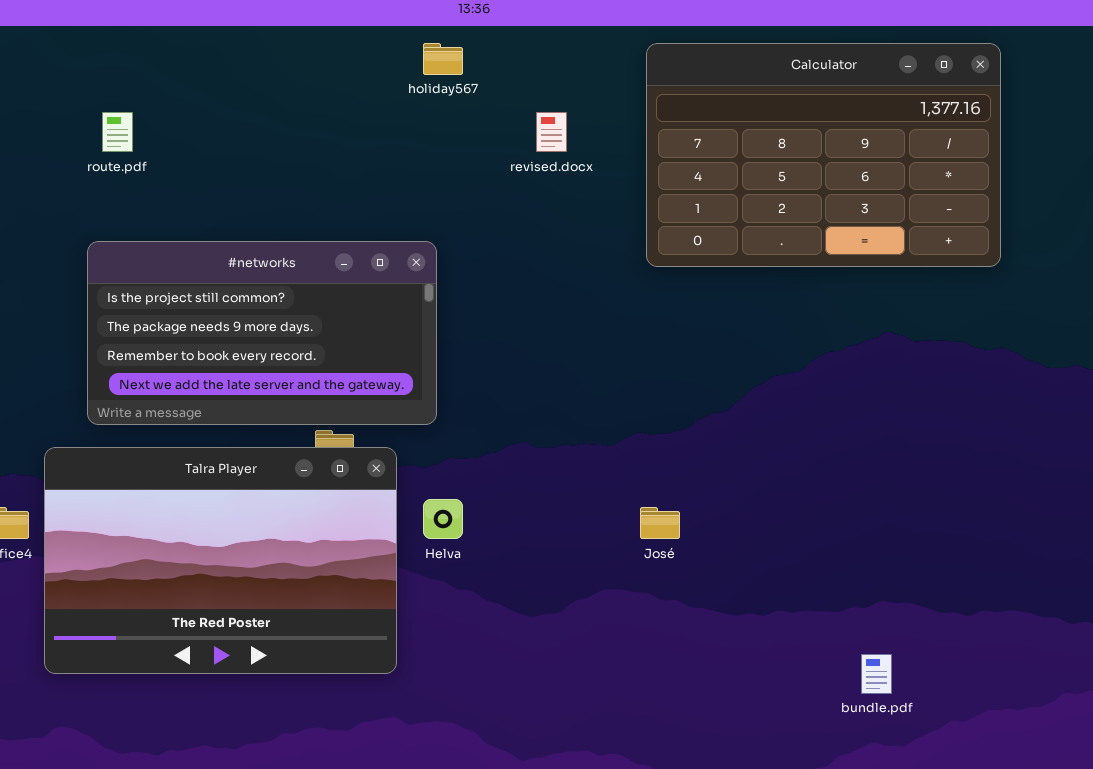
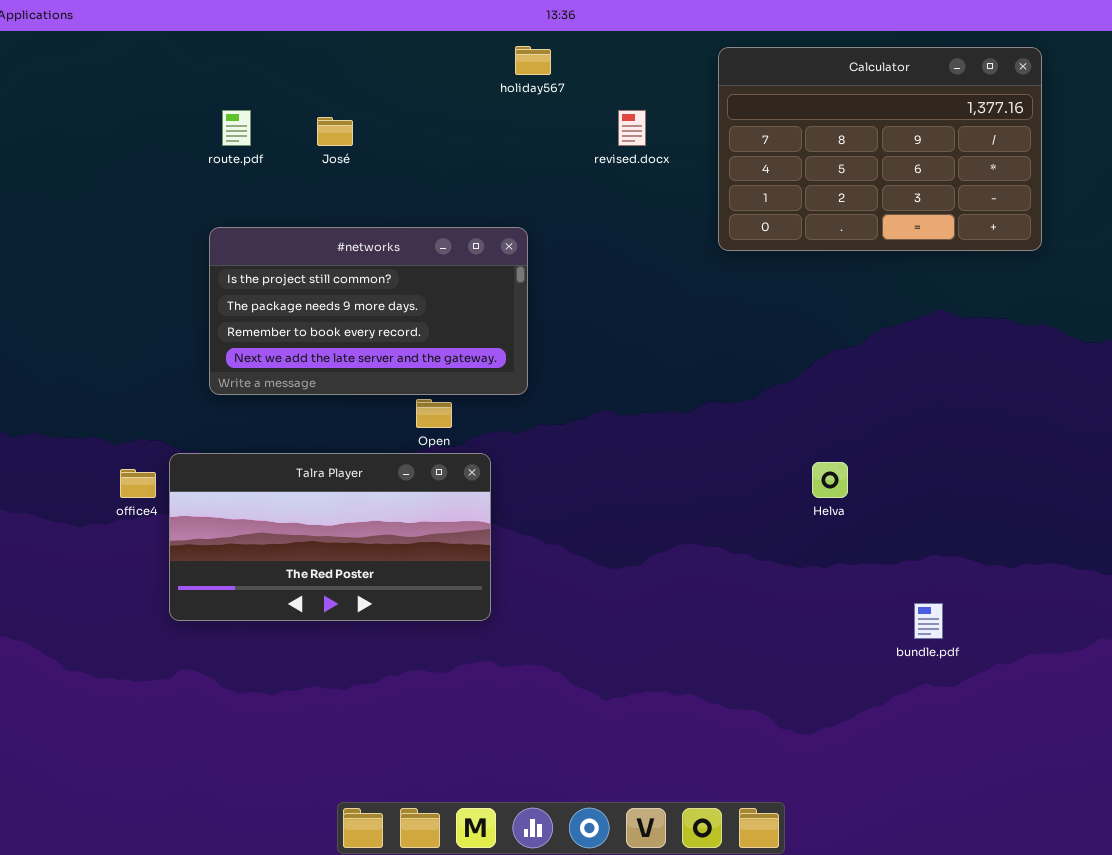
Talra Player: [44,447,397,674] -> [169,453,491,621], resized
Helva: [423,499,463,539] -> [812,462,848,498], moved
José: [640,507,680,539] -> [317,117,353,146], moved

